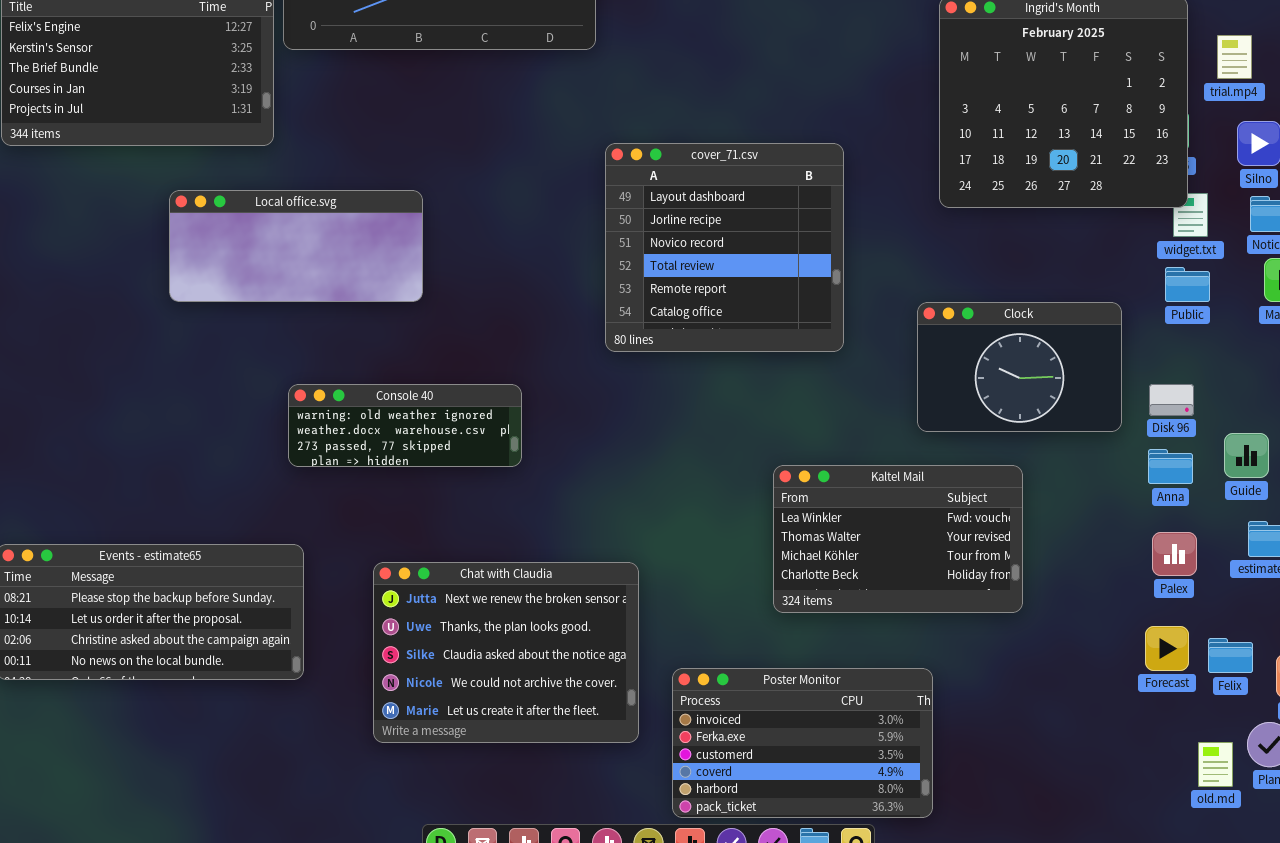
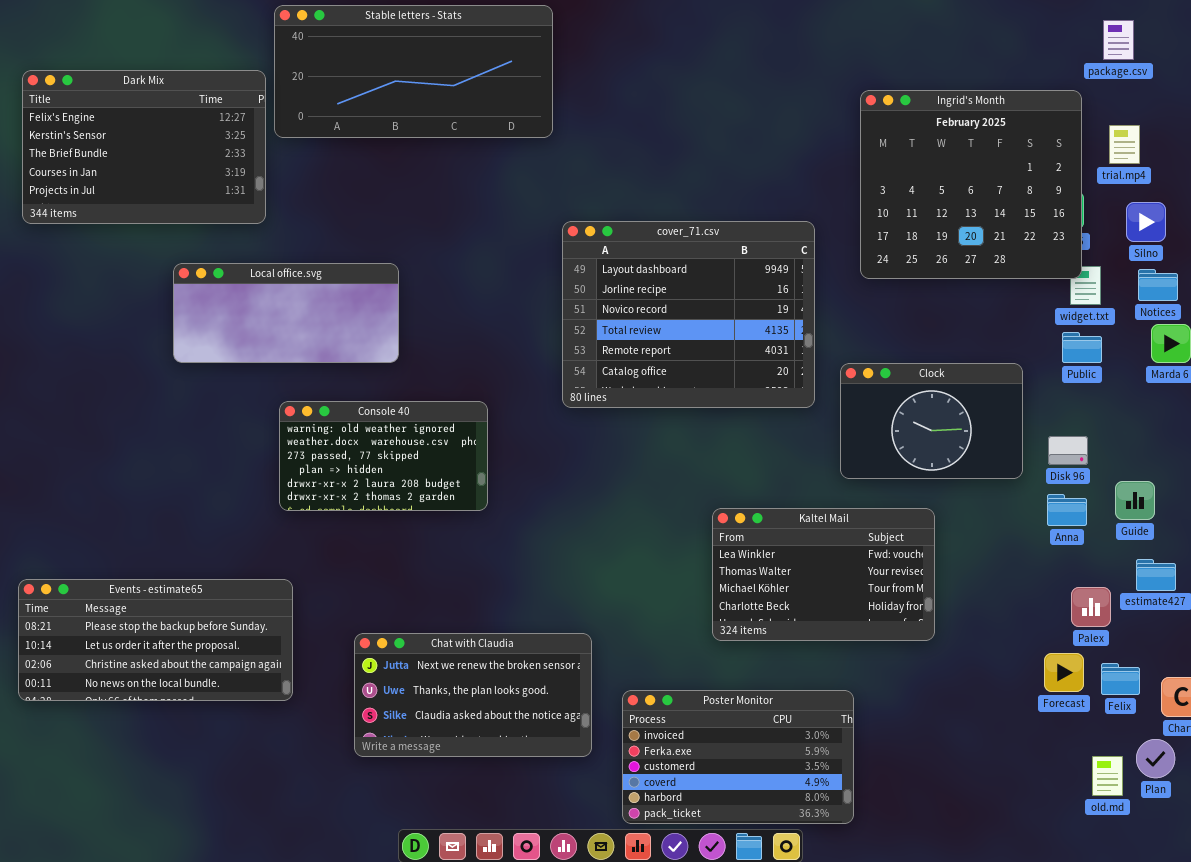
cover_71.csv: [605,143,844,352] -> [562,221,815,408], resized
Console 40: [288,384,522,467] -> [279,401,488,511], resized
Palex: [1152,532,1197,576] -> [1071,587,1111,627], moved
Chat with Claudia: [373,562,639,743] -> [354,633,592,757], resized

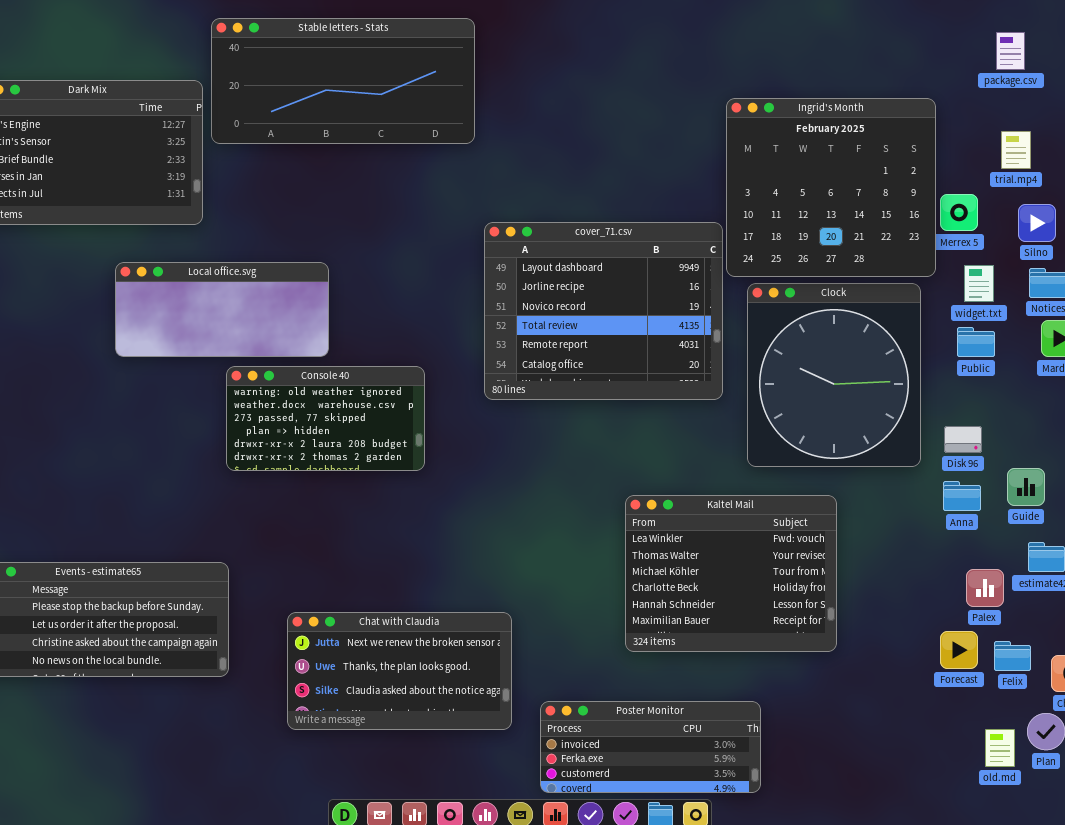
Ingrid's Month: [860,90,1082,279] -> [726,98,936,277], moved
Clock: [840,363,1023,479] -> [747,283,921,467], resized
Console 40: [279,401,488,511] -> [226,366,425,471], moved
Kaltel Mail: [712,508,935,641] -> [625,495,837,652], resized
Poster Monitor: [622,690,854,824] -> [540,701,761,793], resized

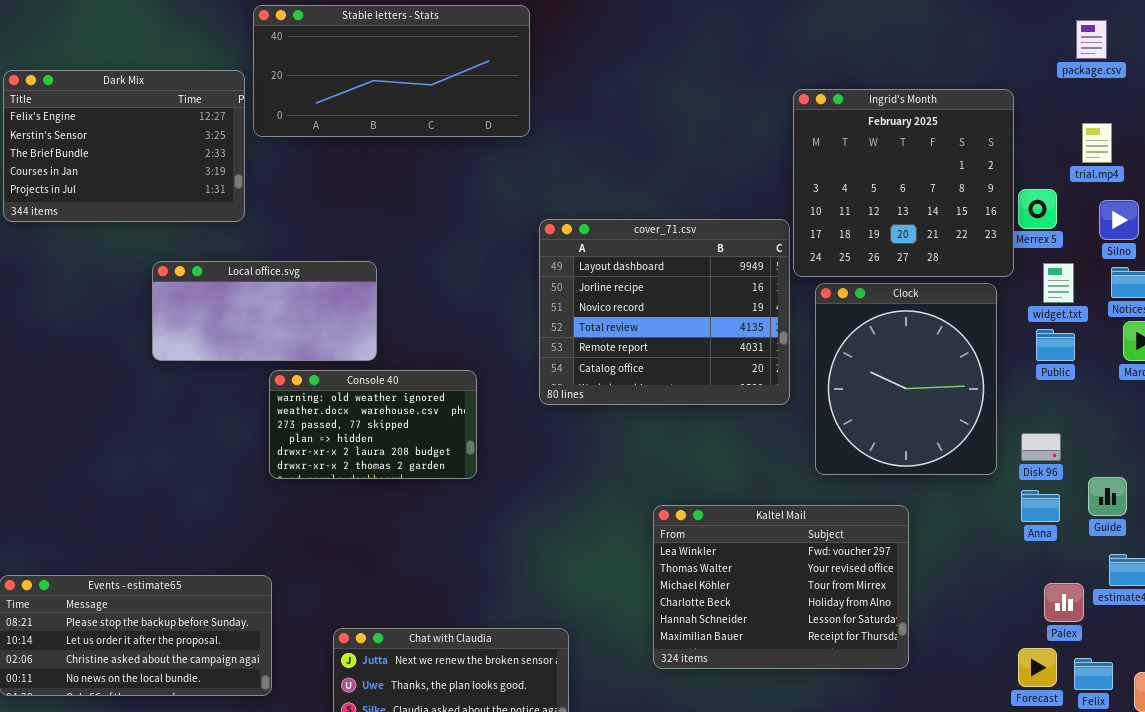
Kaltel Mail: [625,495,837,652] -> [653,505,909,669], resized

